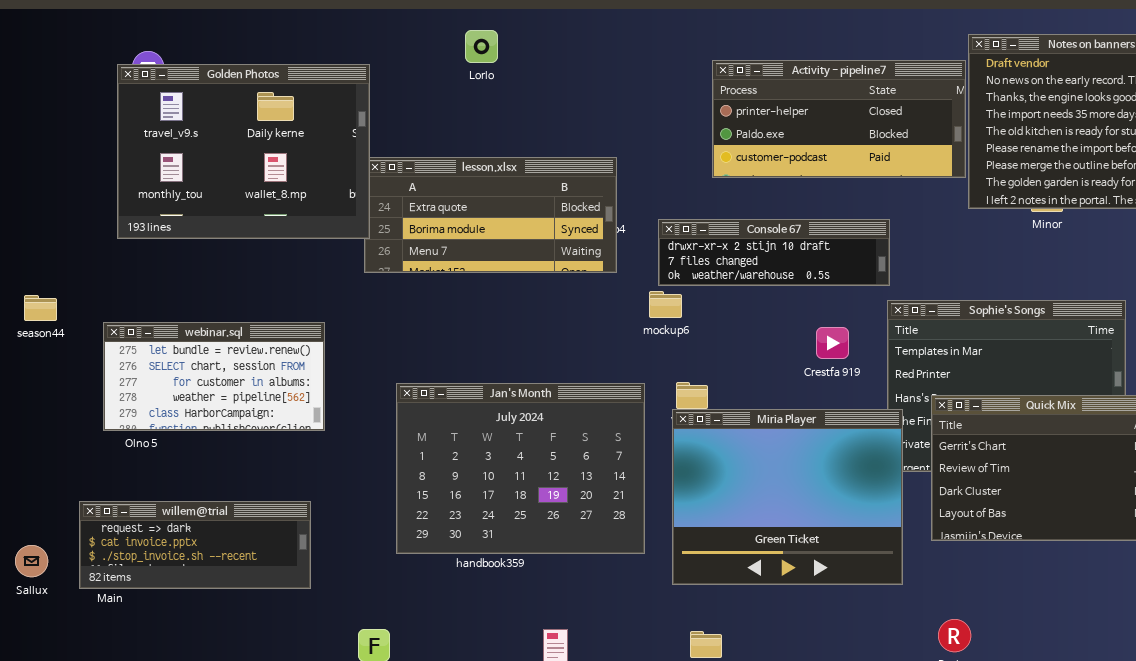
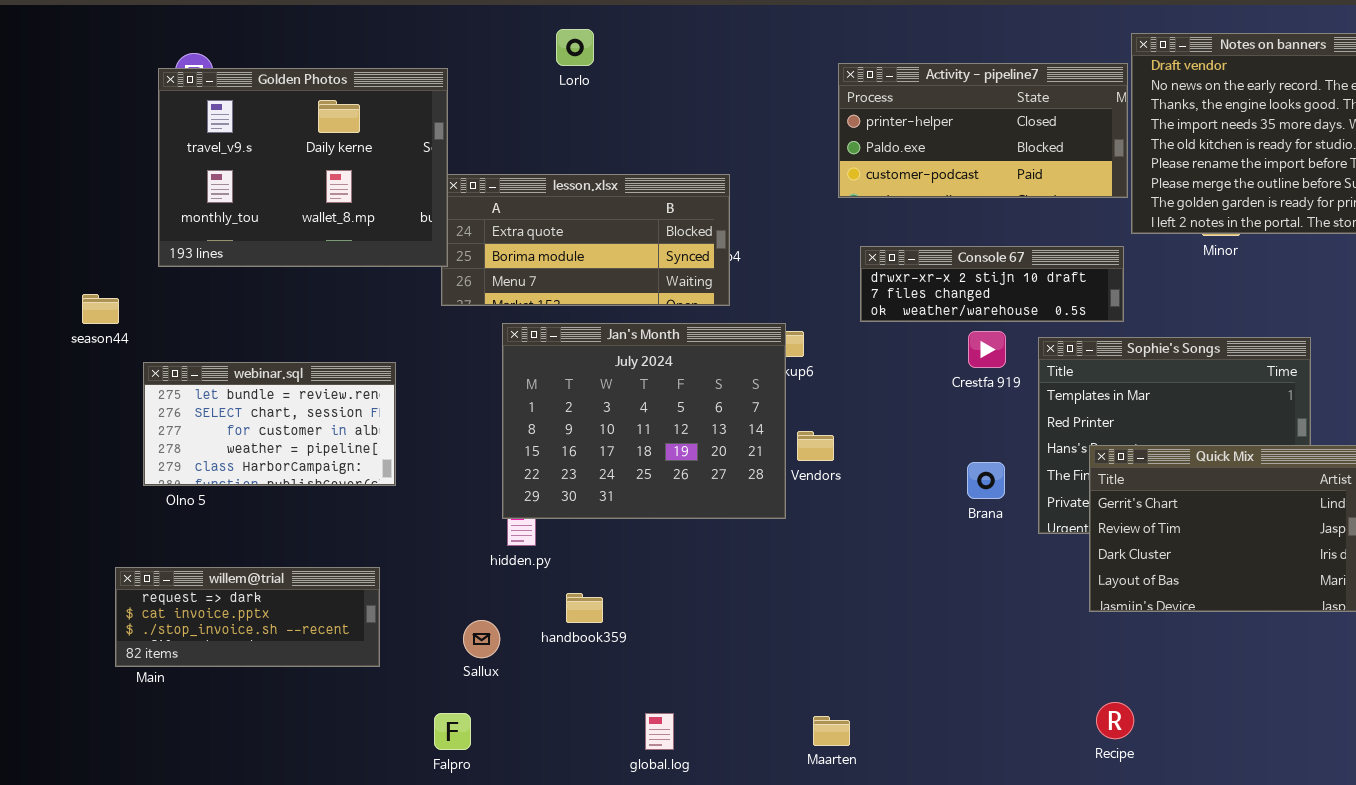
Console 67: [658,219,890,286] -> [860,246,1124,322], moved
season44: [24,295,57,321] -> [82,294,119,324], moved
Crestfa 919: [816,327,849,359] -> [968,331,1006,368], moved
Jan's Month: [396,383,645,554] -> [502,323,786,519], moved
Miria Player: [672,409,903,585] -> none, closed
Sallux: [15,545,48,577] -> [463,620,500,658], moved

